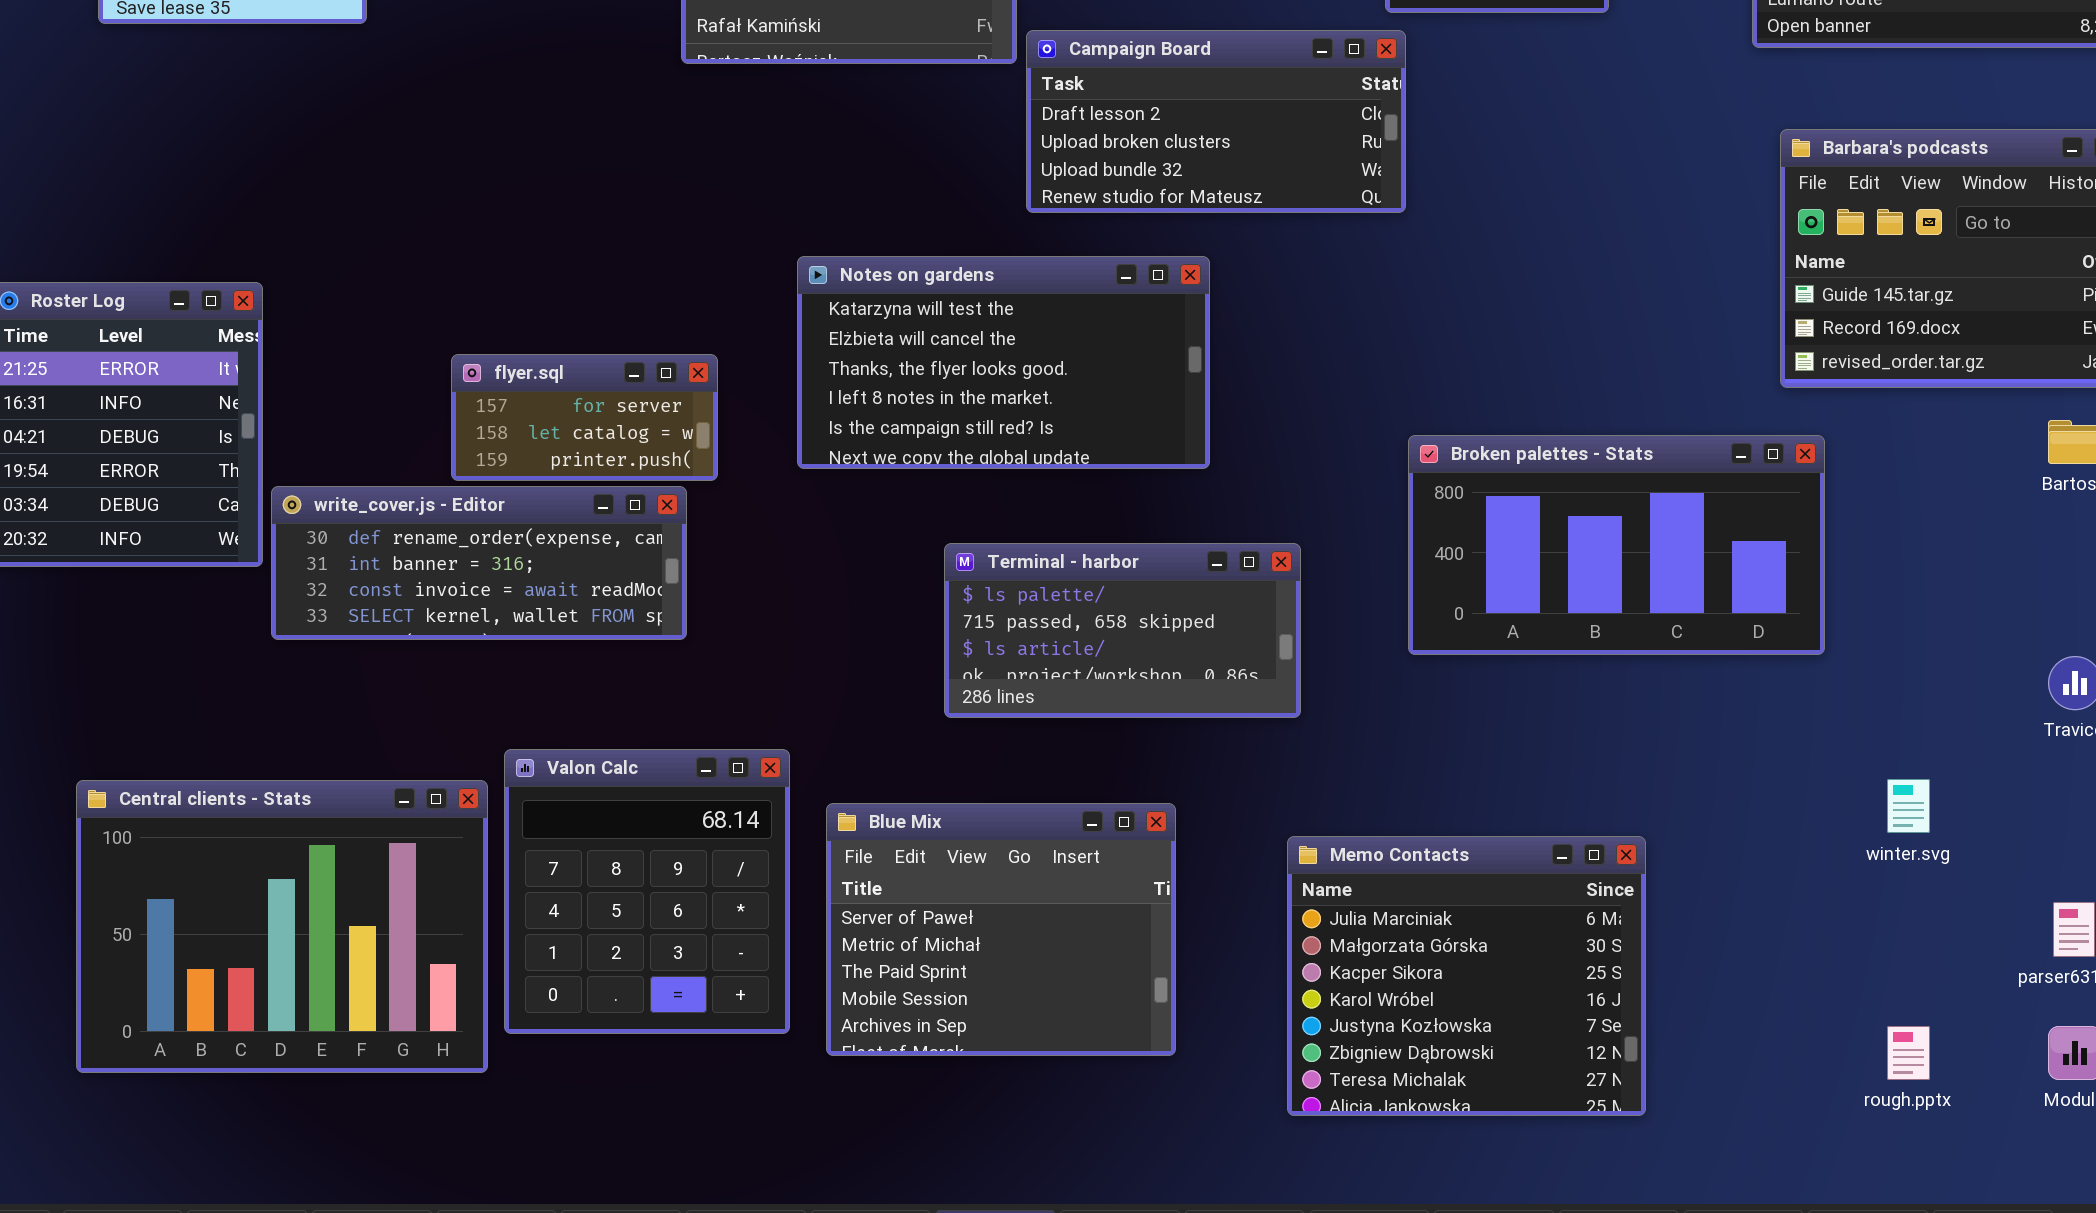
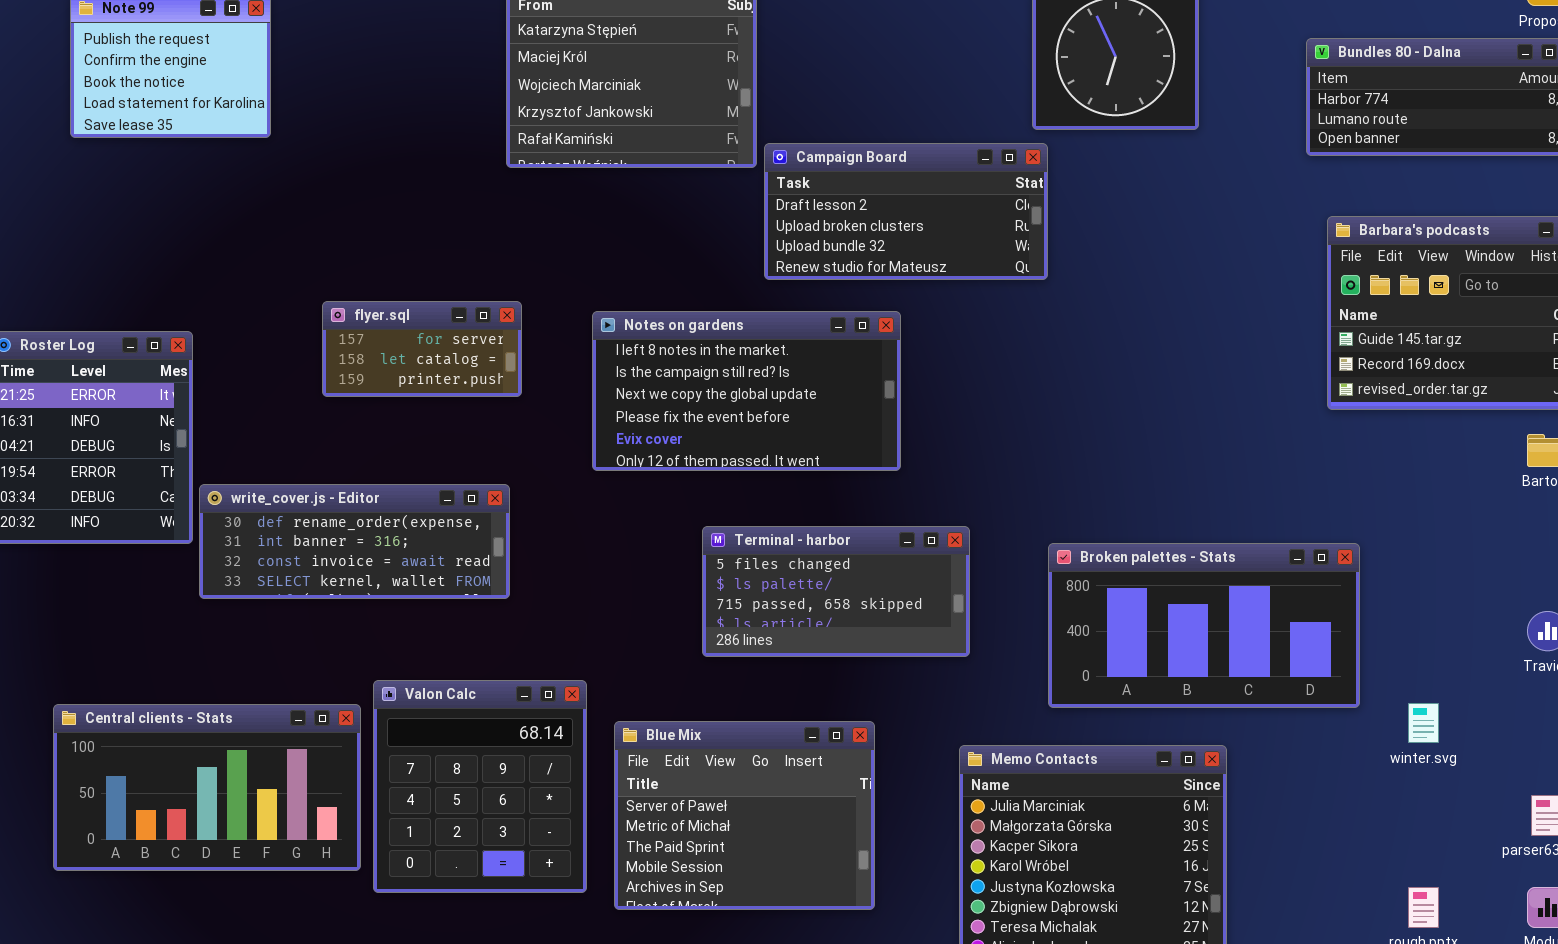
Notes on gardens: [797,256,1210,469] -> [592,311,901,471], scrolled down 3 rows
flyer.sql: [451,354,718,481] -> [322,301,522,397], moved
Broken palettes - Stats: [1408,435,1825,655] -> [1048,543,1360,708], moved
Terminal - harbor: [944,543,1301,718] -> [702,526,970,657], scrolled up 1 row
Central clients - Stats: [76,780,488,1073] -> [53,704,361,871], resized

